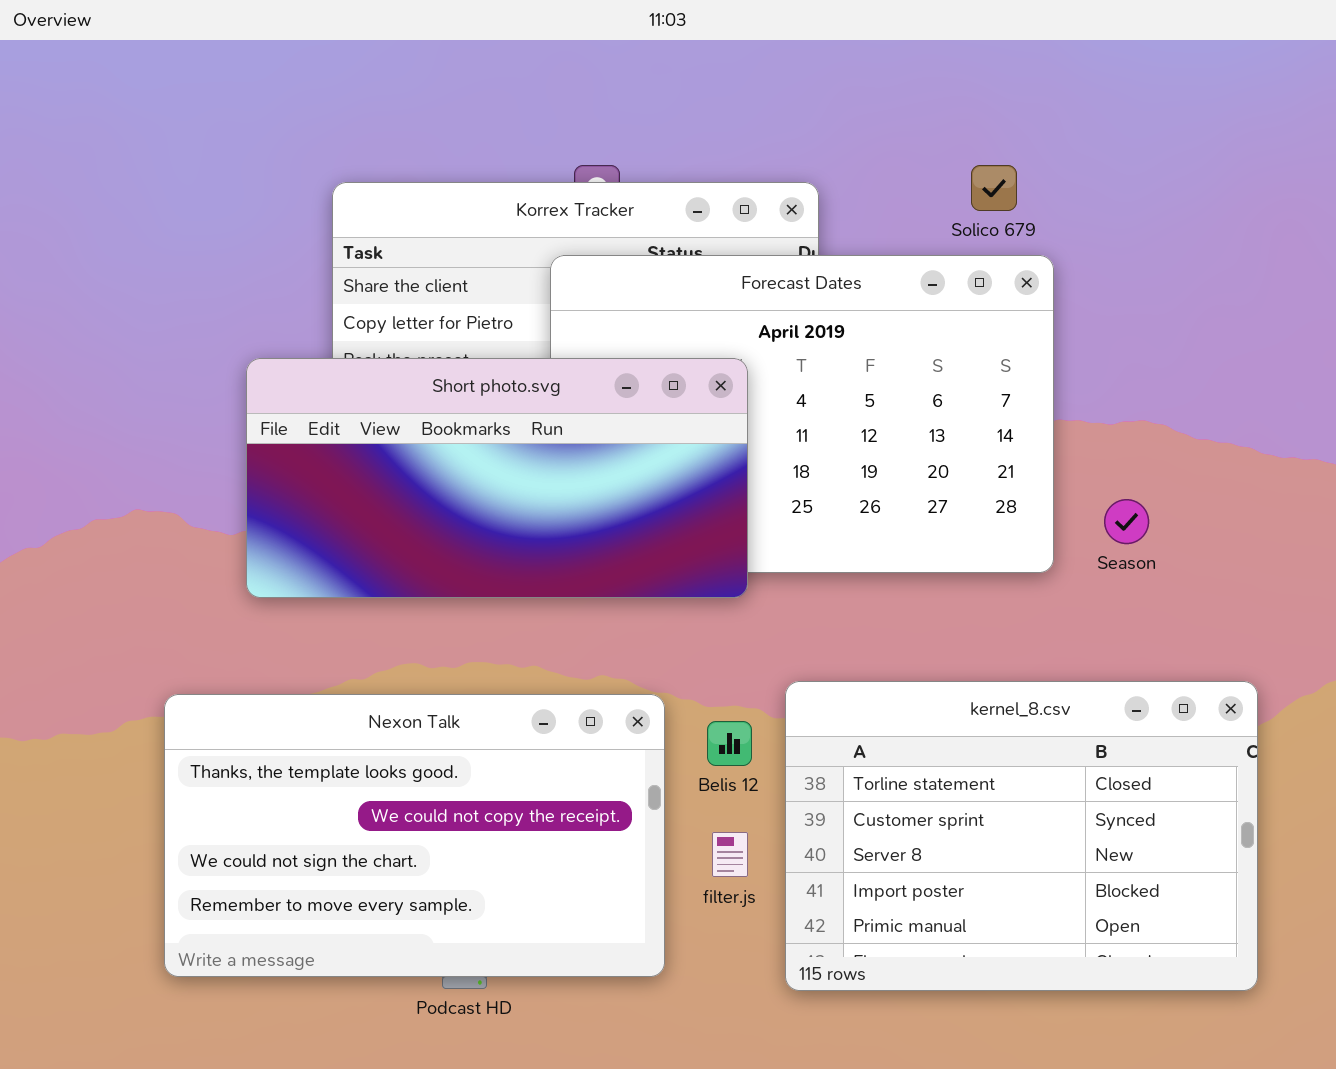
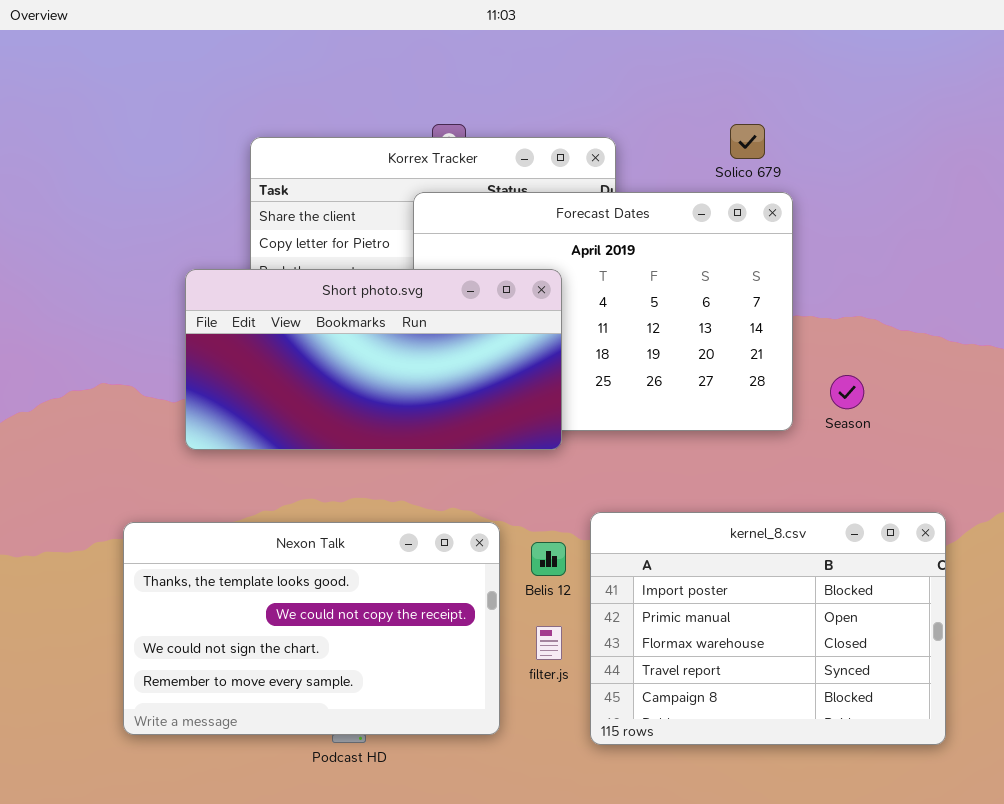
kernel_8.csv: [785,681,1258,991] -> [590,512,946,745], scrolled down 3 rows

